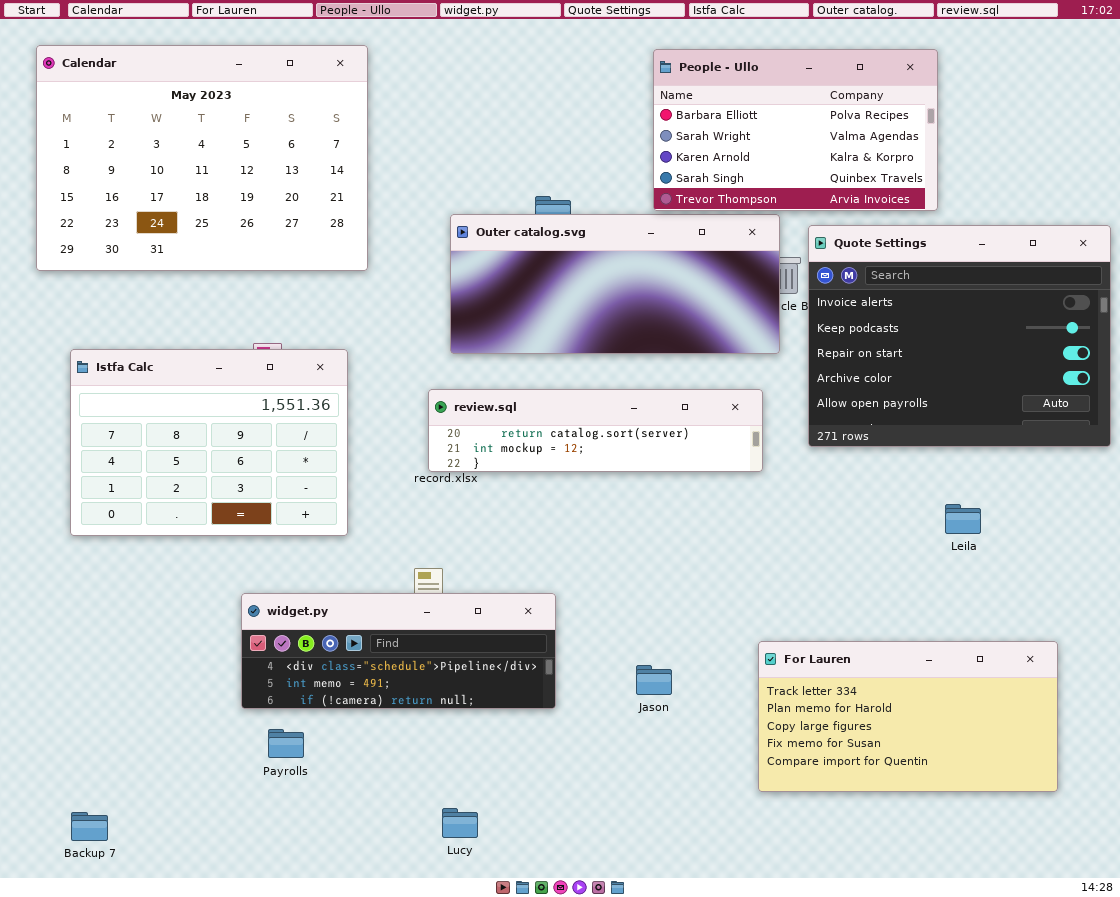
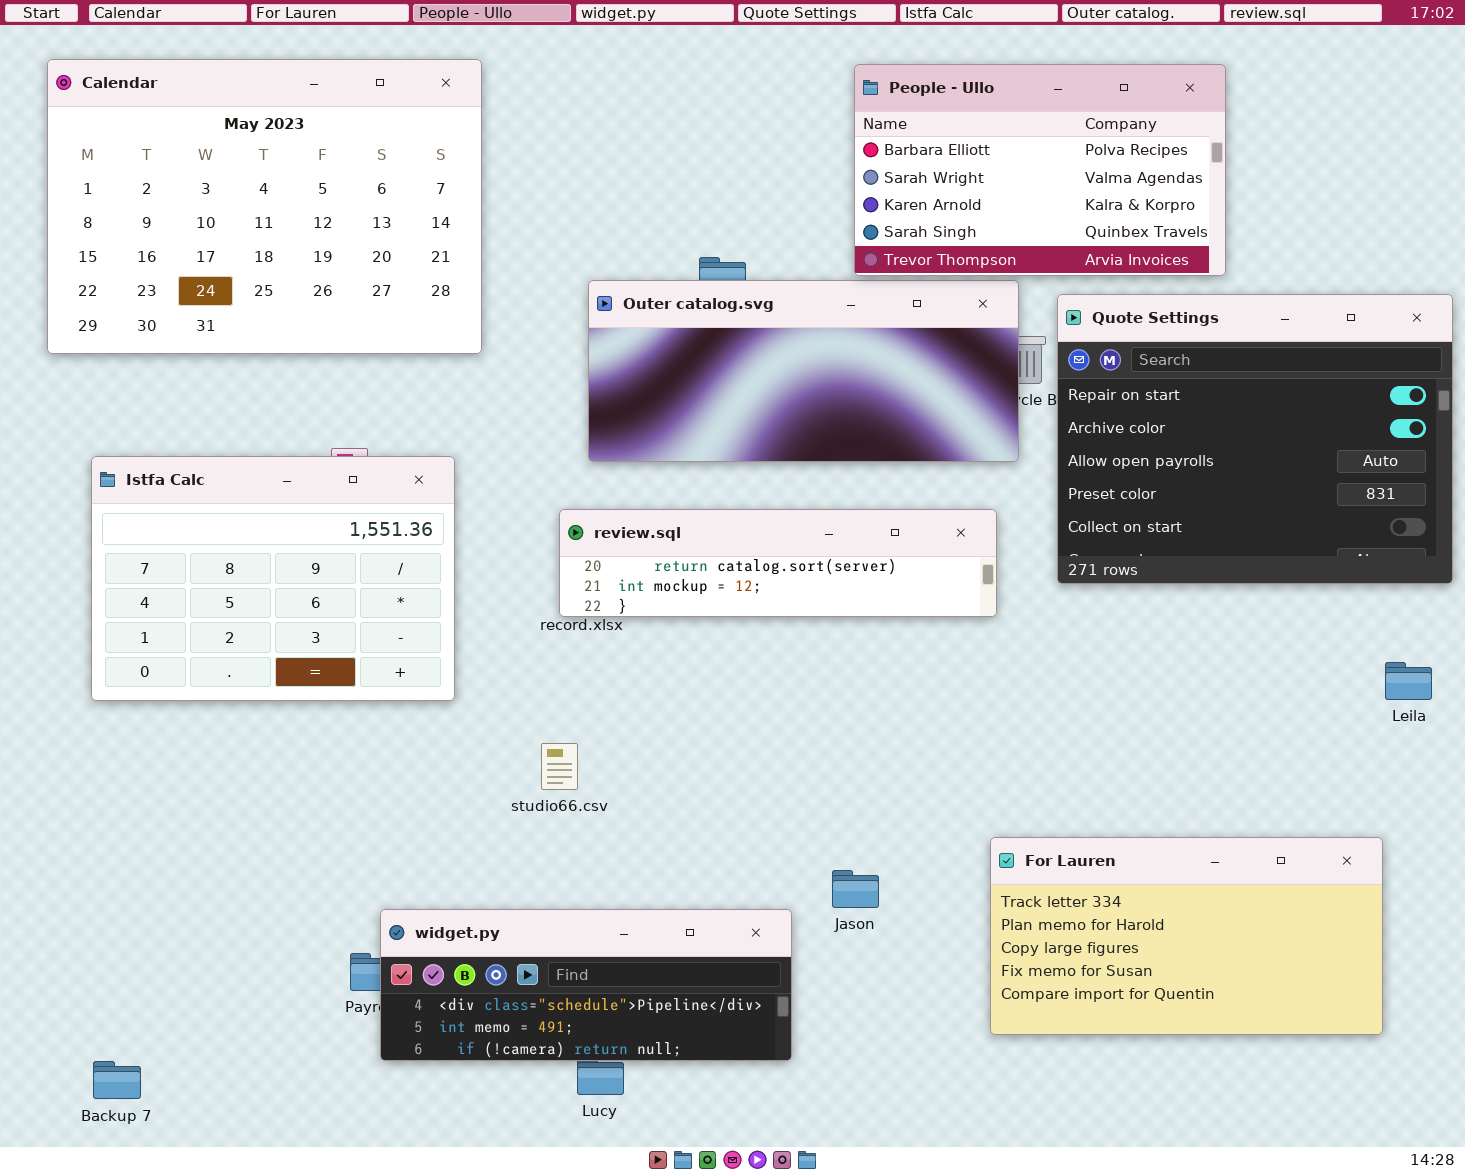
Quote Settings: [808,225,1111,447] -> [1057,294,1453,584], scrolled down 2 rows
Leila: [945,504,981,534] -> [1385,662,1432,700], moved
widget.py: [241,593,556,709] -> [380,909,792,1061], moved

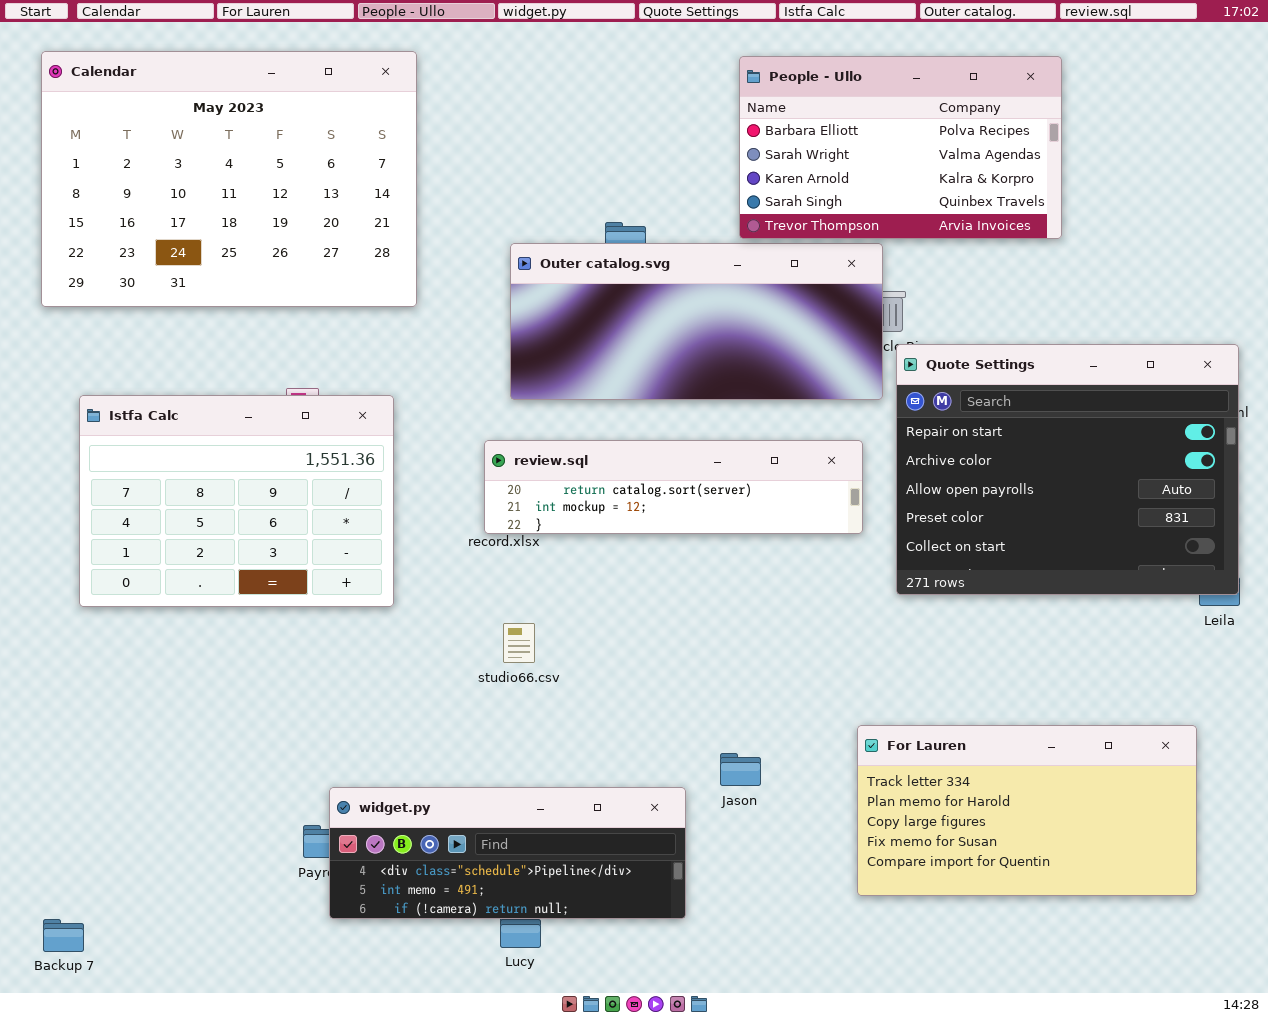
Quote Settings: [1057,294,1453,584] -> [896,344,1239,595], moved
studio66.csv: [541,743,578,790] -> [503,623,535,663], moved
Backup 7: [93,1061,141,1099] -> [43,919,84,952], moved

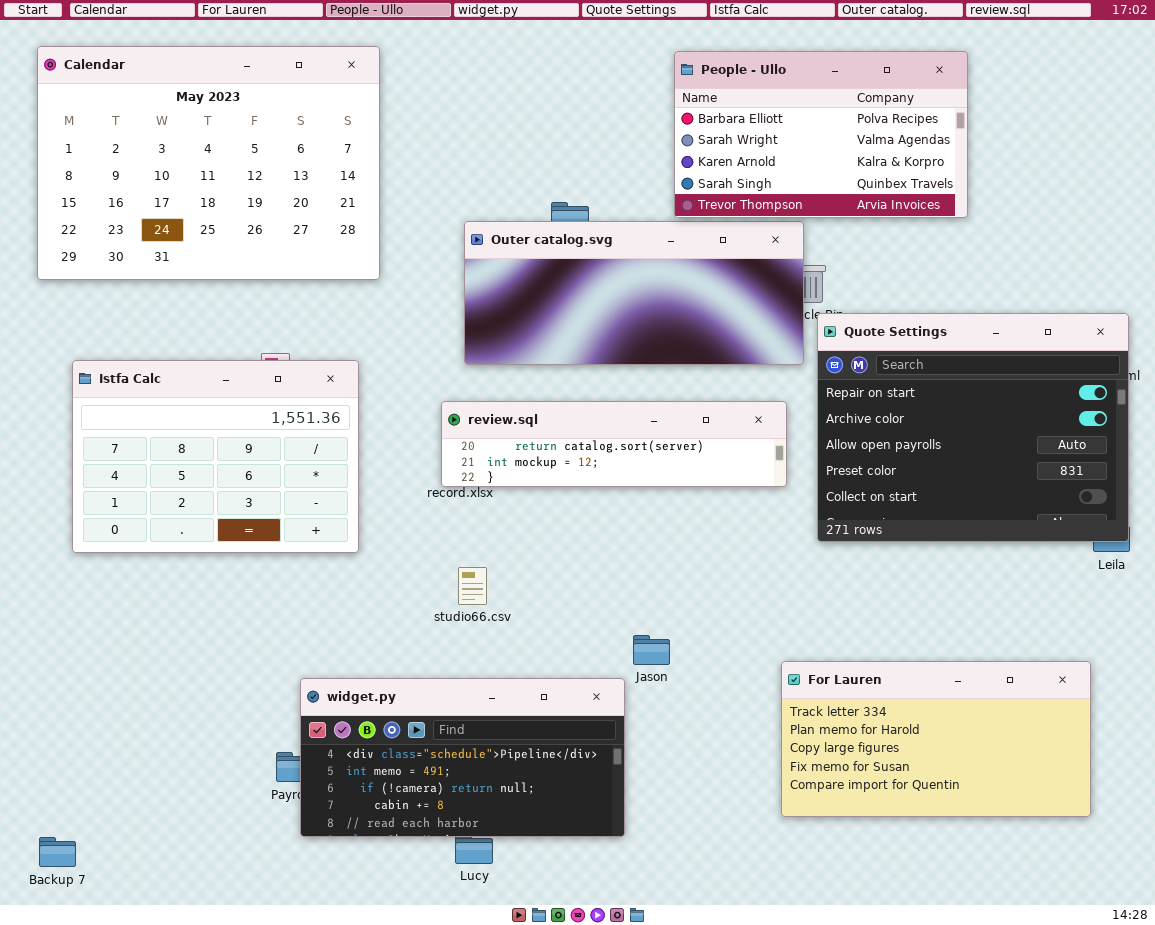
Jason: [720,753,761,786] -> [633,635,670,665], moved
widget.py: [329,787,686,919] -> [300,678,625,837], resized

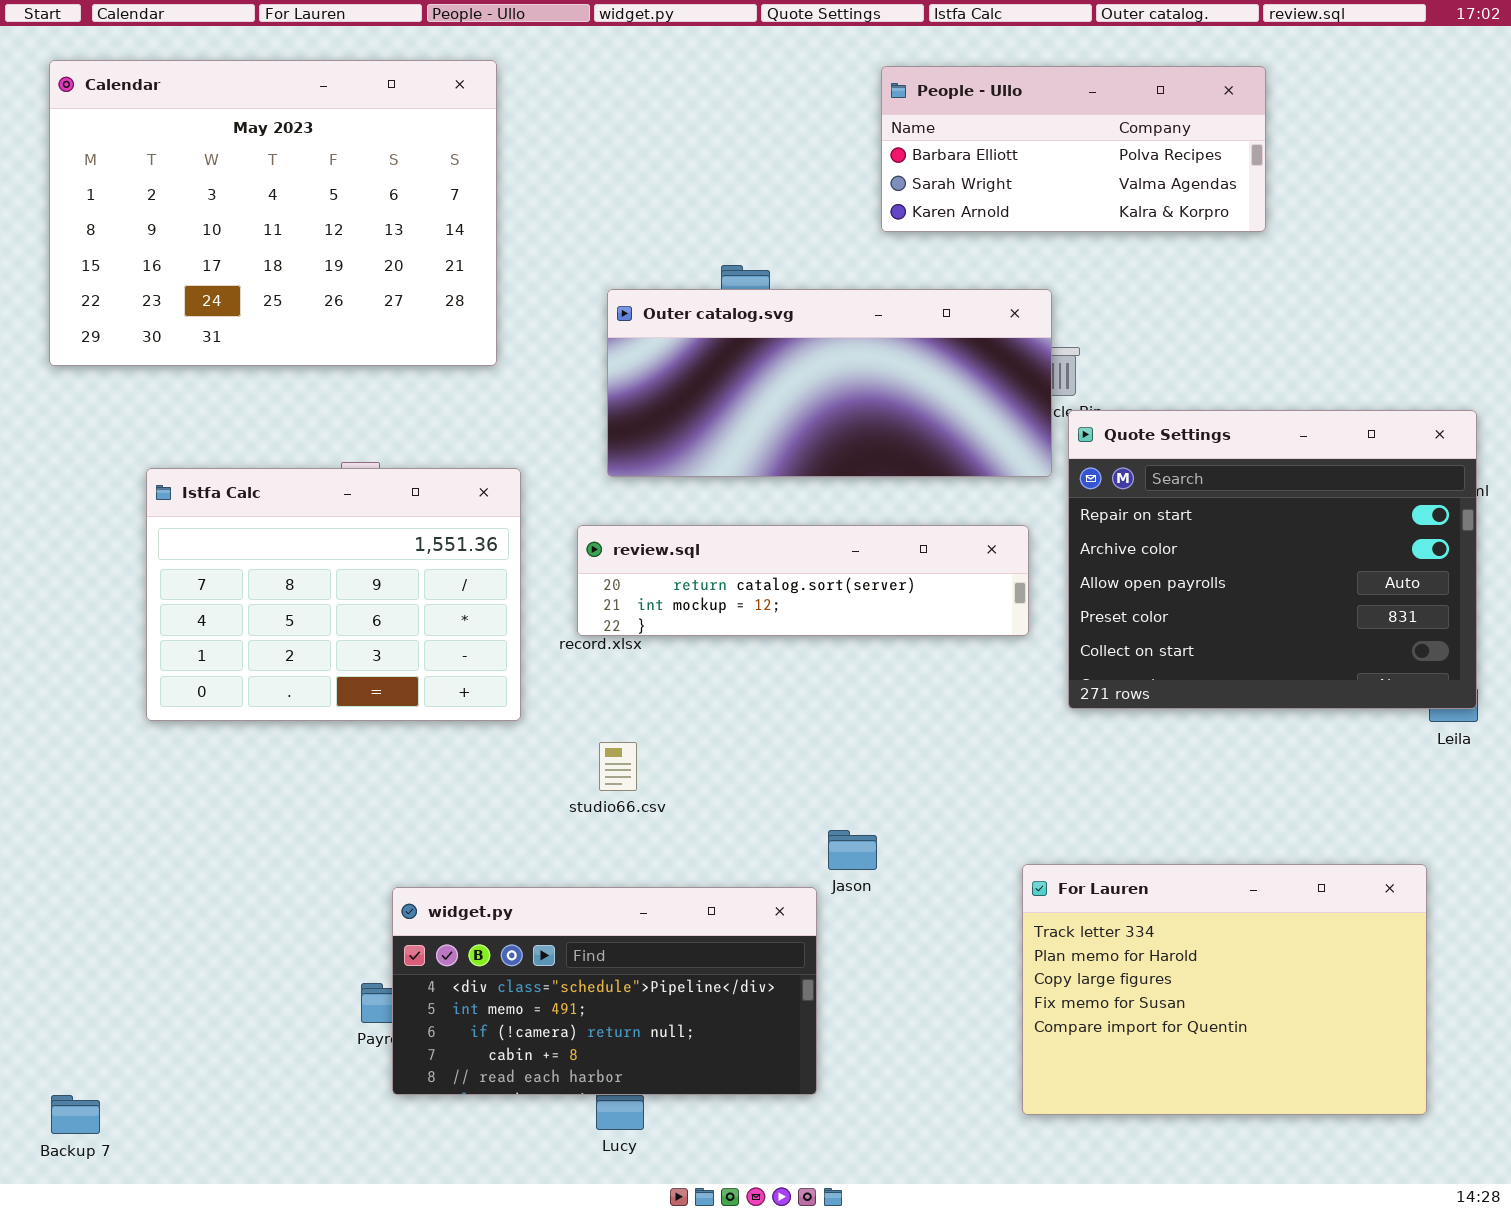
People - Ullo: [674,51,968,218] -> [881,66,1266,232], resized
Istfa Calc: [72,360,359,553] -> [146,468,521,721], moved
For Lauren: [781,661,1091,817] -> [1022,864,1427,1115], resized

